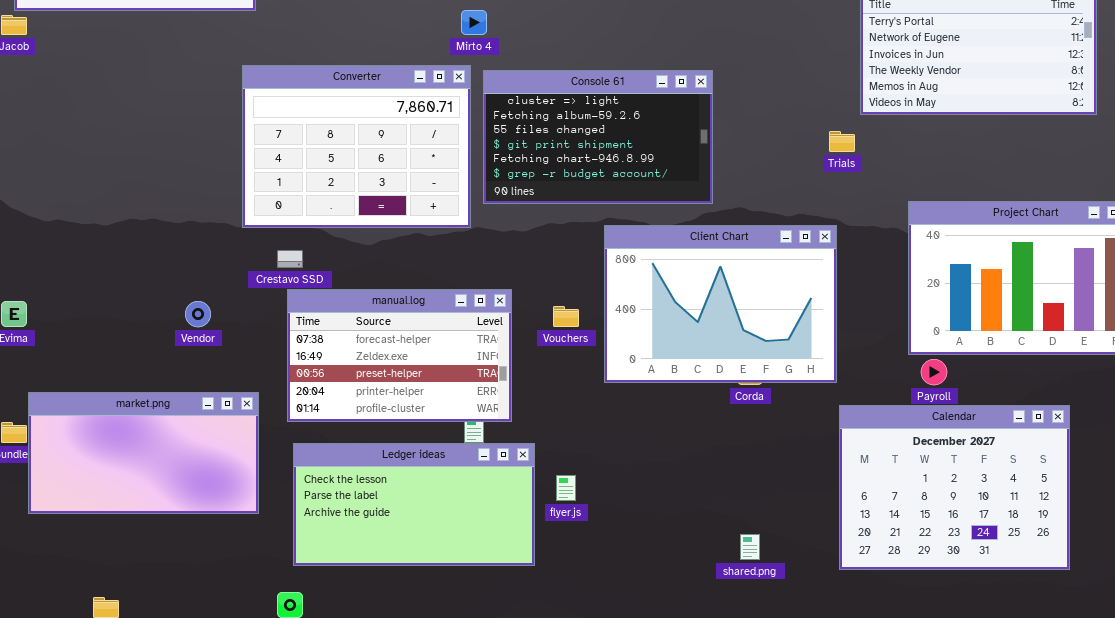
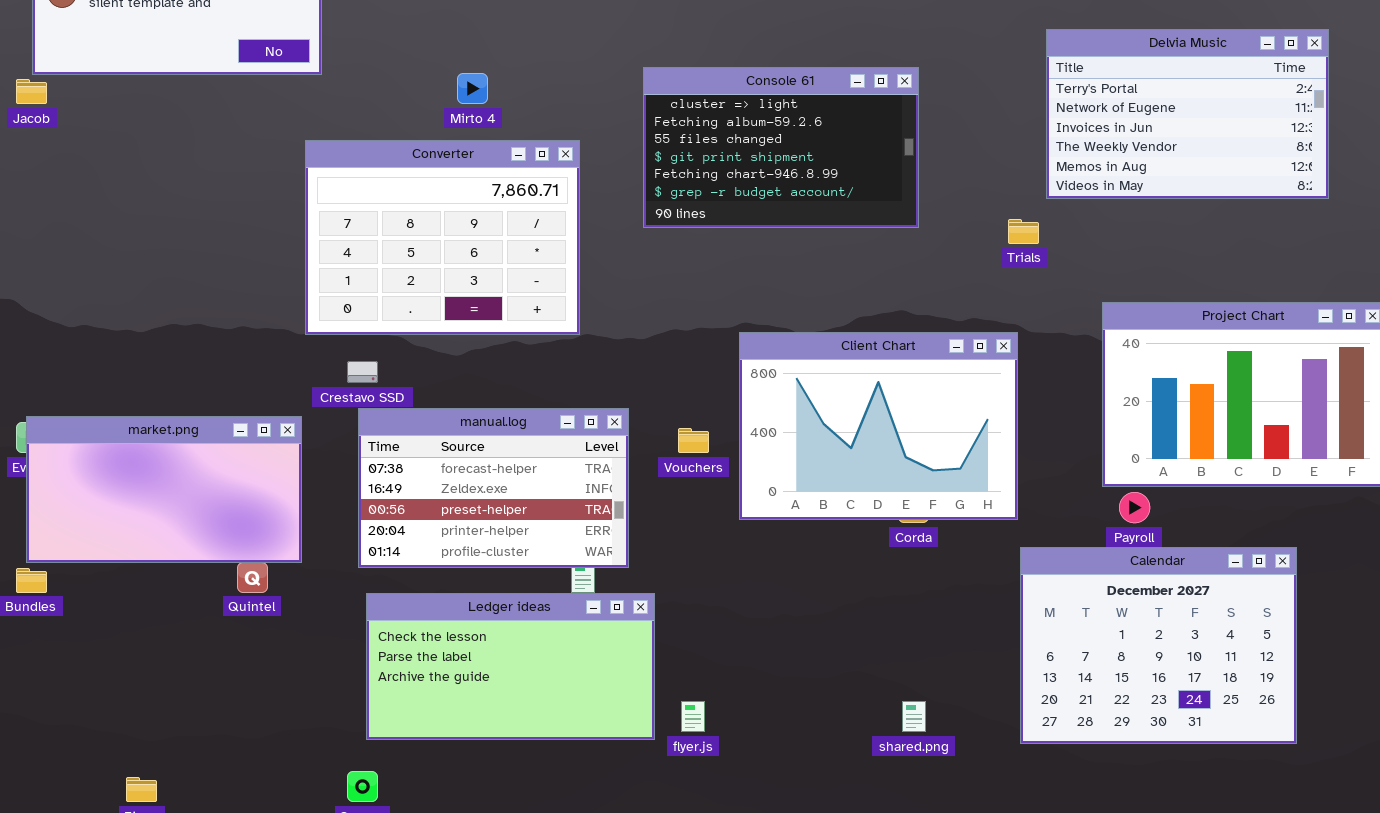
Mirto 4: [461,10,487,35] -> [457,73,488,104], moved
Console 61: [483,70,713,204] -> [643,67,919,228], moved
market.png: [28,392,259,514] -> [26,416,302,563], moved
flyer.js: [556,475,576,501] -> [681,701,705,732], moved

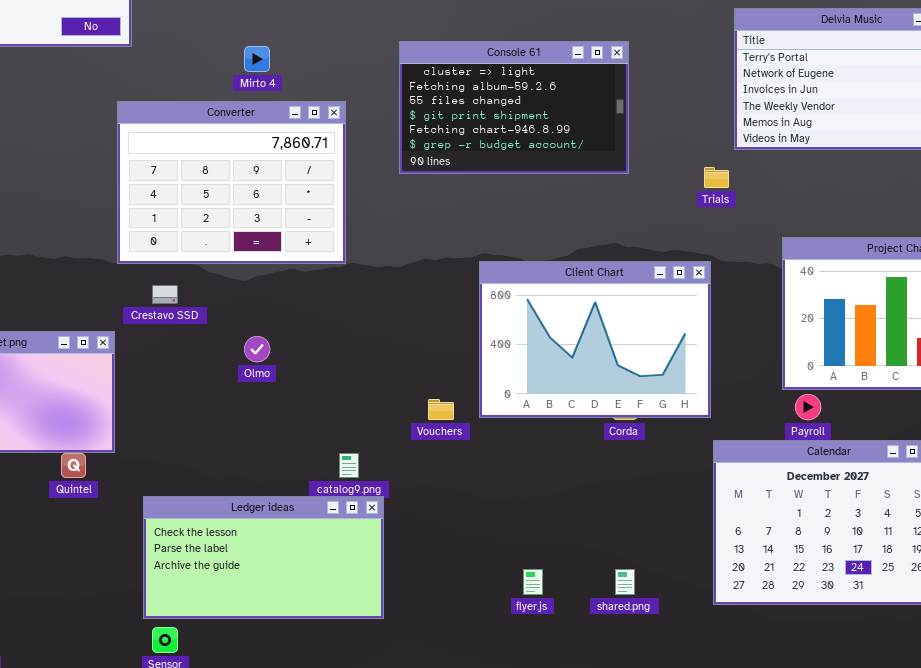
manual.log: [358,408,629,568] -> none, closed
Vouchers: [678,428,709,453] -> [428,399,454,420], moved
Ledger ideas: [366,593,655,740] -> [143,496,384,619], moved
flyer.js: [681,701,705,732] -> [523,569,543,595], moved

